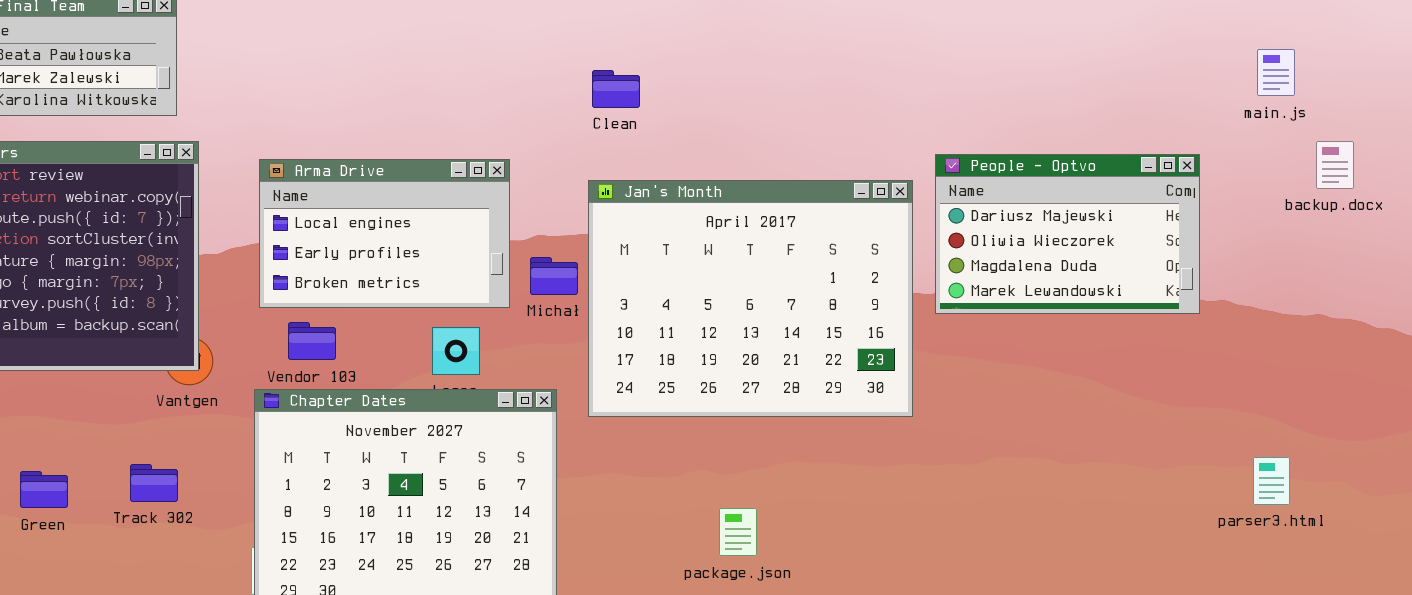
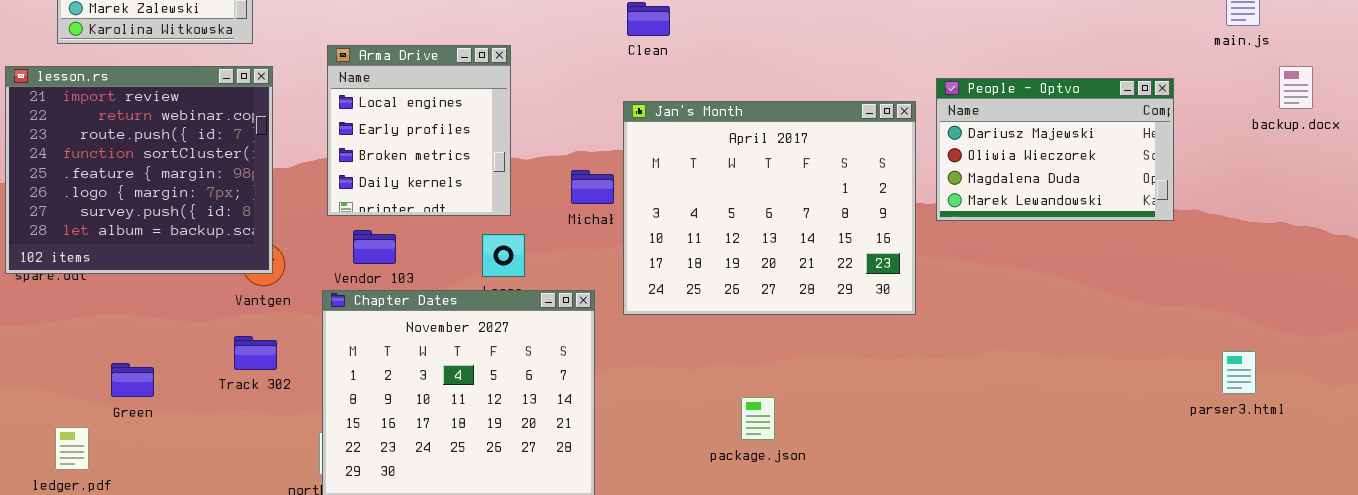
Arma Drive: [259,159,510,308] -> [327,45,511,216], resized
Track 302: [130,464,178,502] -> [234,336,277,370], moved

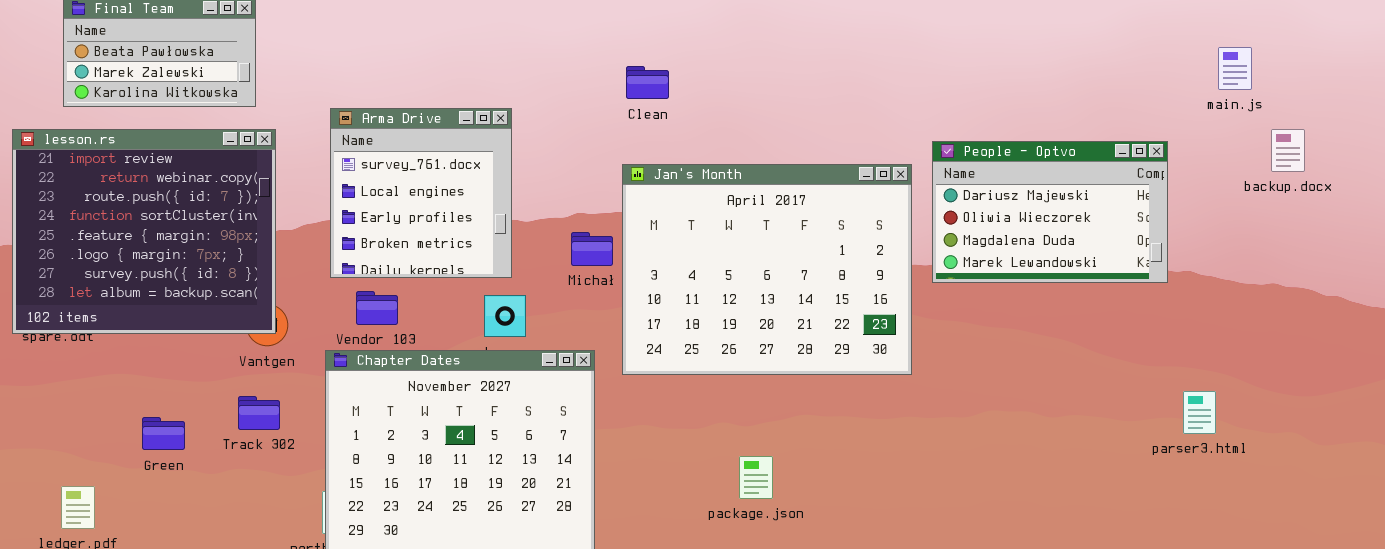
Arma Drive: [327,45,511,216] -> [330,108,512,278], scrolled up 1 row
parser3.html: [1222,351,1256,394] -> [1183,391,1216,434], moved
Green: [111,363,154,397] -> [142,417,185,450], moved

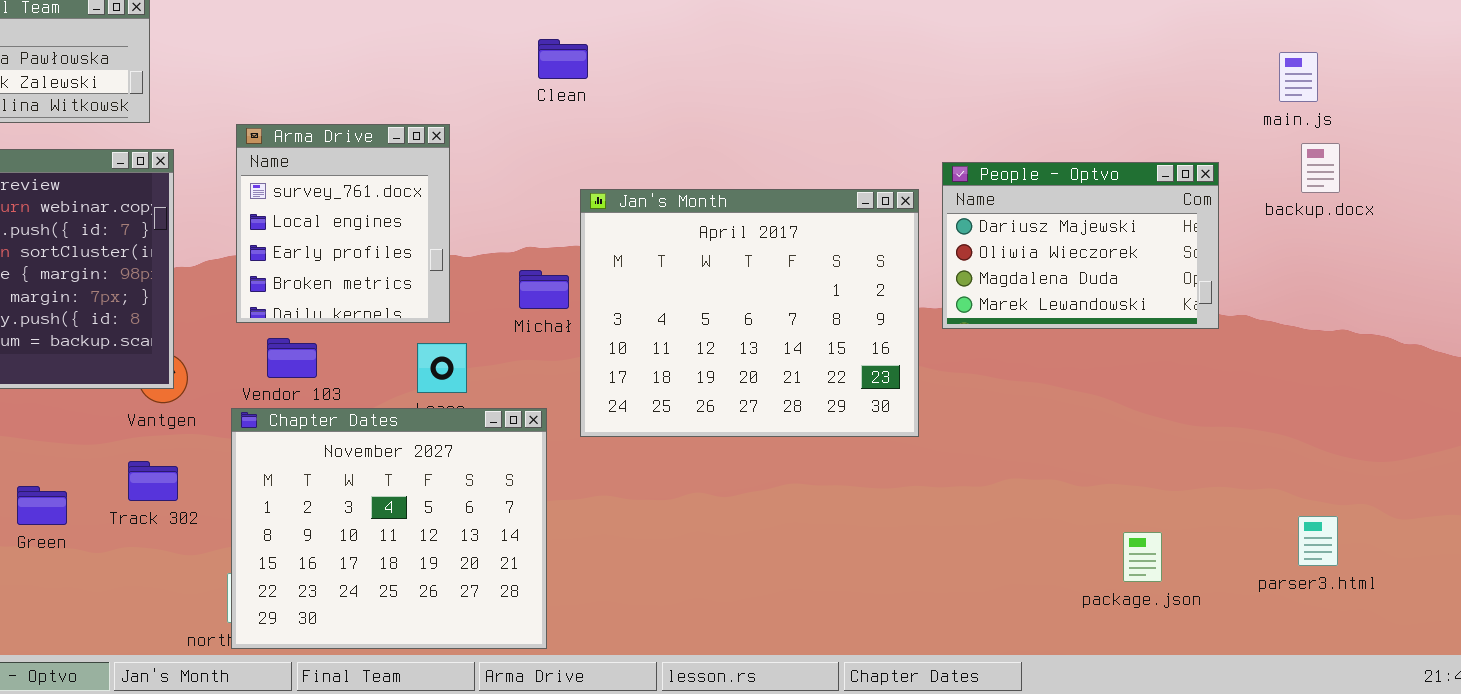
Clean: [626,66,669,99] -> [538,39,588,79], moved
backup.docx: [1271,129,1305,172] -> [1301,143,1340,193], moved
parser3.html: [1183,391,1216,434] -> [1298,516,1338,566], moved
package.json: [739,456,773,499] -> [1123,532,1162,582], moved

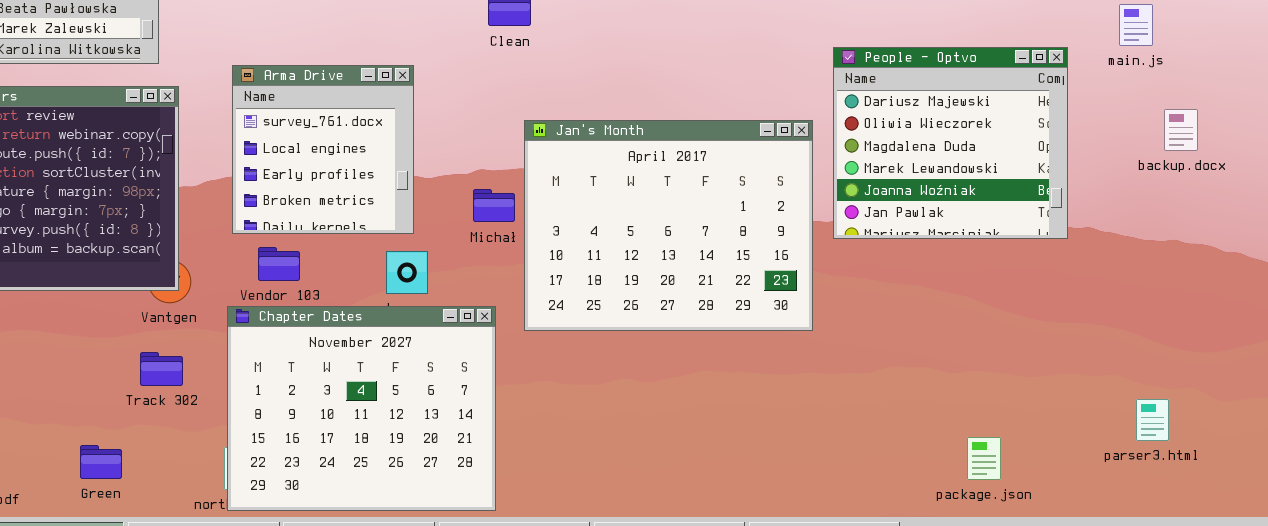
backup.docx: [1301,143,1340,193] -> [1164,109,1198,151], moved
People - Optvo: [942,162,1219,329] -> [833,47,1068,239], resized
Green: [17,486,67,525] -> [80,445,122,479], moved
package.json: [1123,532,1162,582] -> [967,437,1001,480], moved

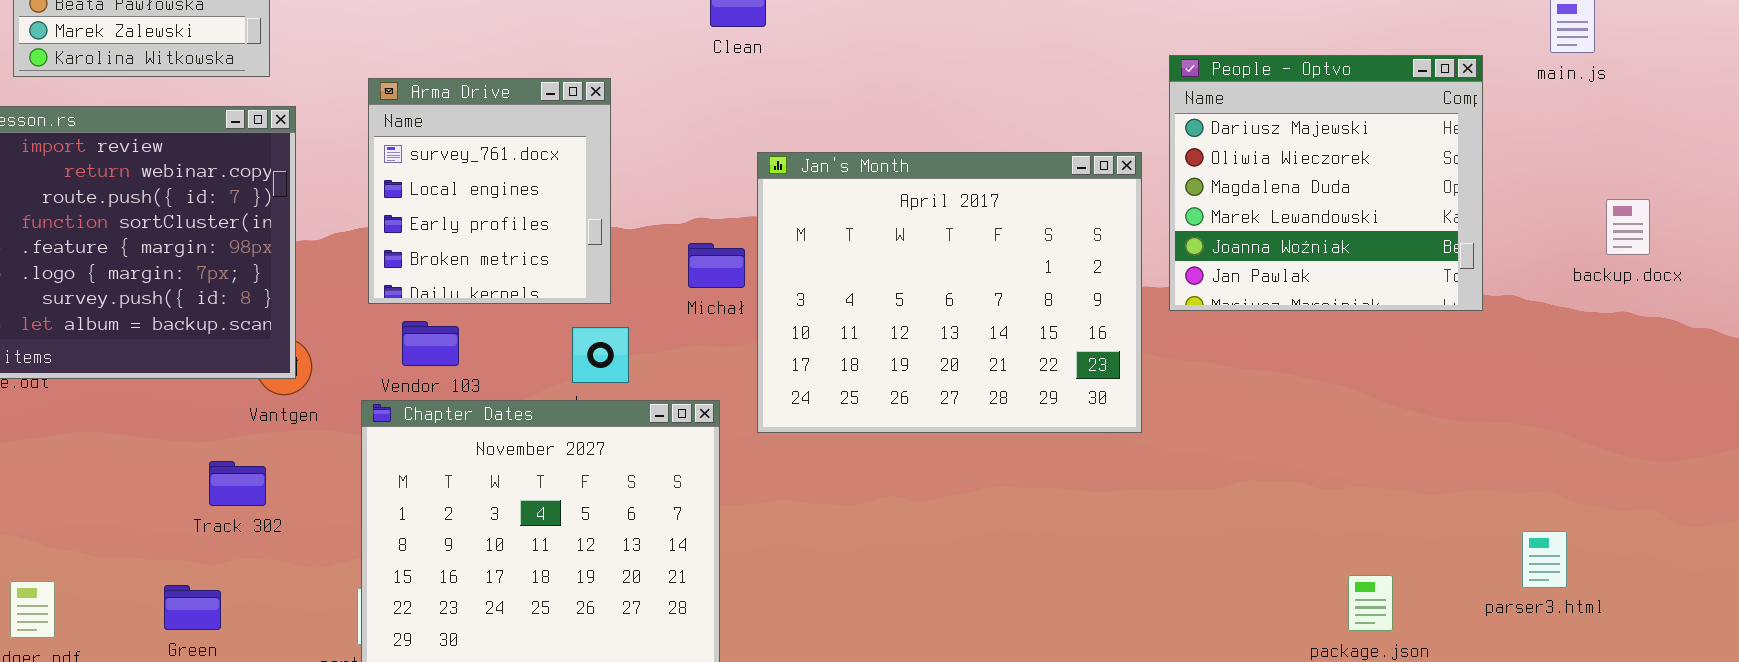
backup.docx: [1164,109,1198,151] -> [1606,199,1650,255], moved
Track 302: [140,352,183,386] -> [209,461,266,506], moved
parser3.html: [1136,399,1169,441] -> [1522,531,1567,588], moved

